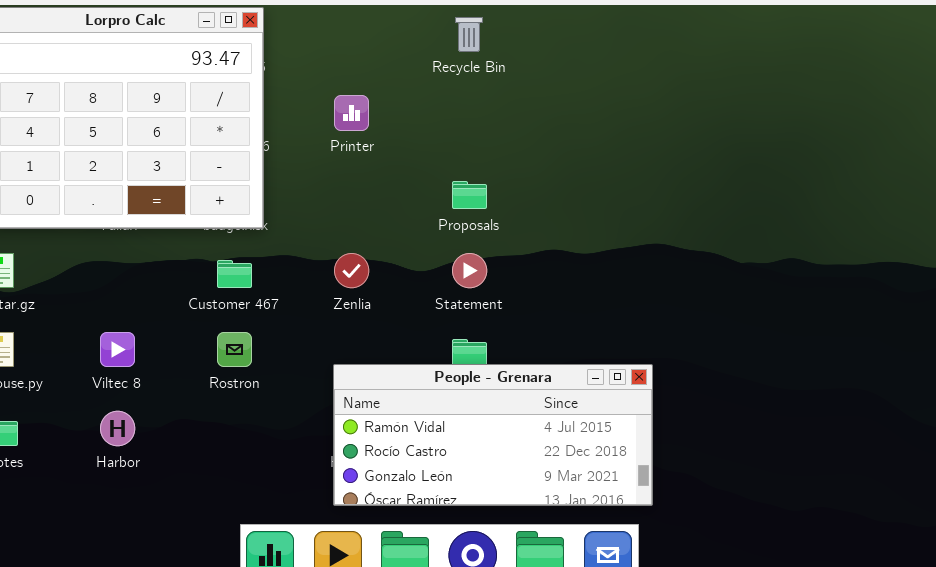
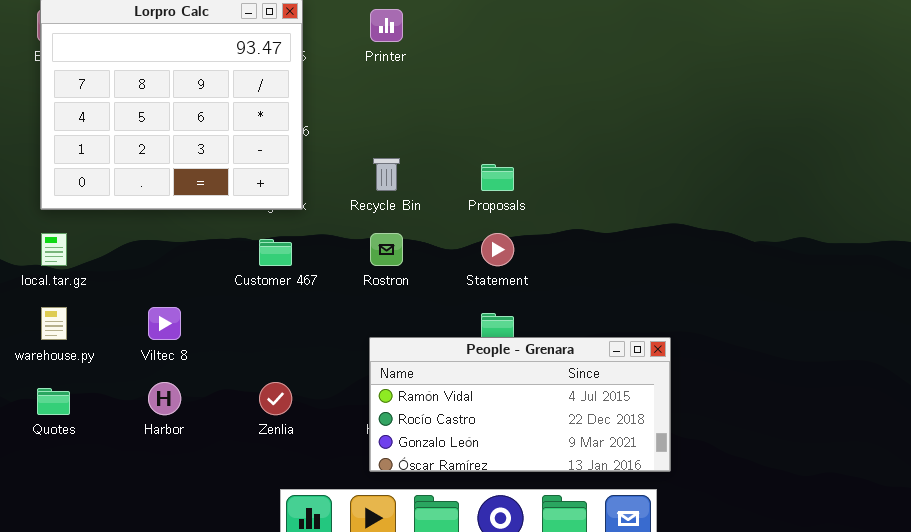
Recycle Bin: [455,17,483,52] -> [373,158,400,191], moved
Printer: [334,95,369,131] -> [370,9,403,42], moved
Zenlia: [334,253,369,288] -> [259,382,292,415], moved
Rostron: [217,332,252,367] -> [370,233,403,266], moved

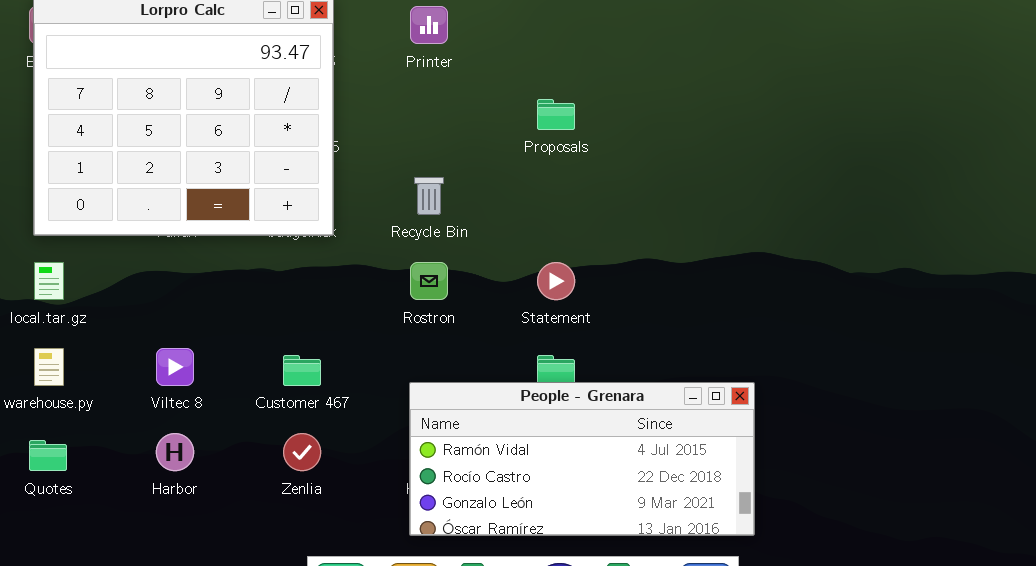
Proposals: [481,164,514,191] -> [537,99,575,130], moved
Customer 467: [259,239,292,266] -> [283,355,321,386], moved

